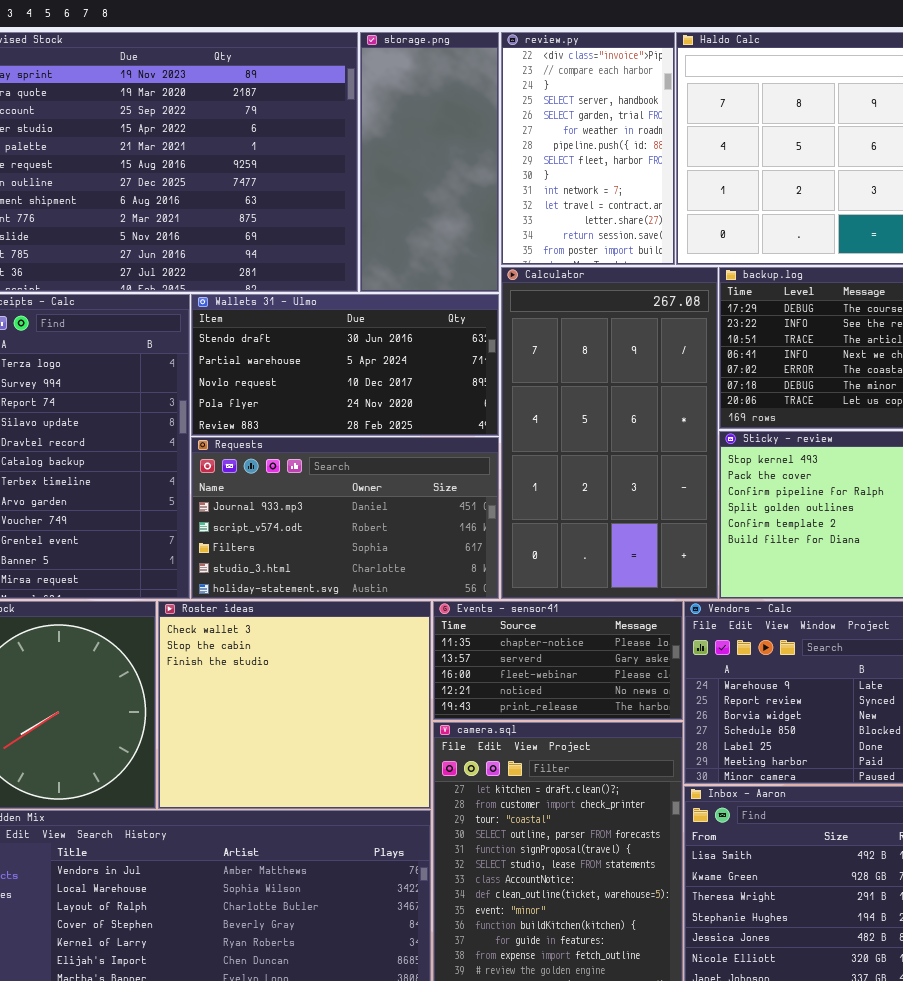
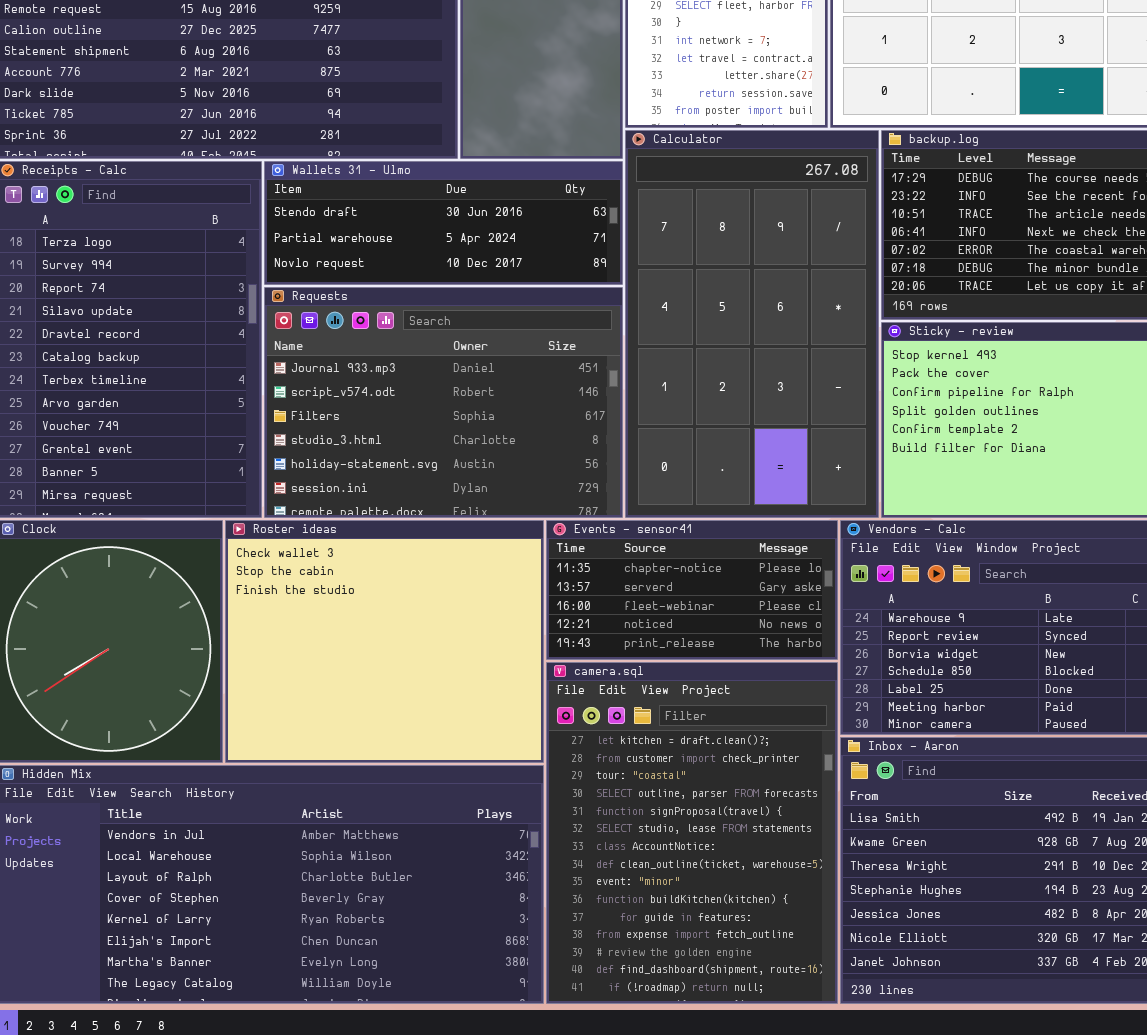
Wallets 31 - Ulmo: [191,294,499,436] -> [264,161,623,285], resized
Requests: [191,437,499,599] -> [264,287,623,518], resized

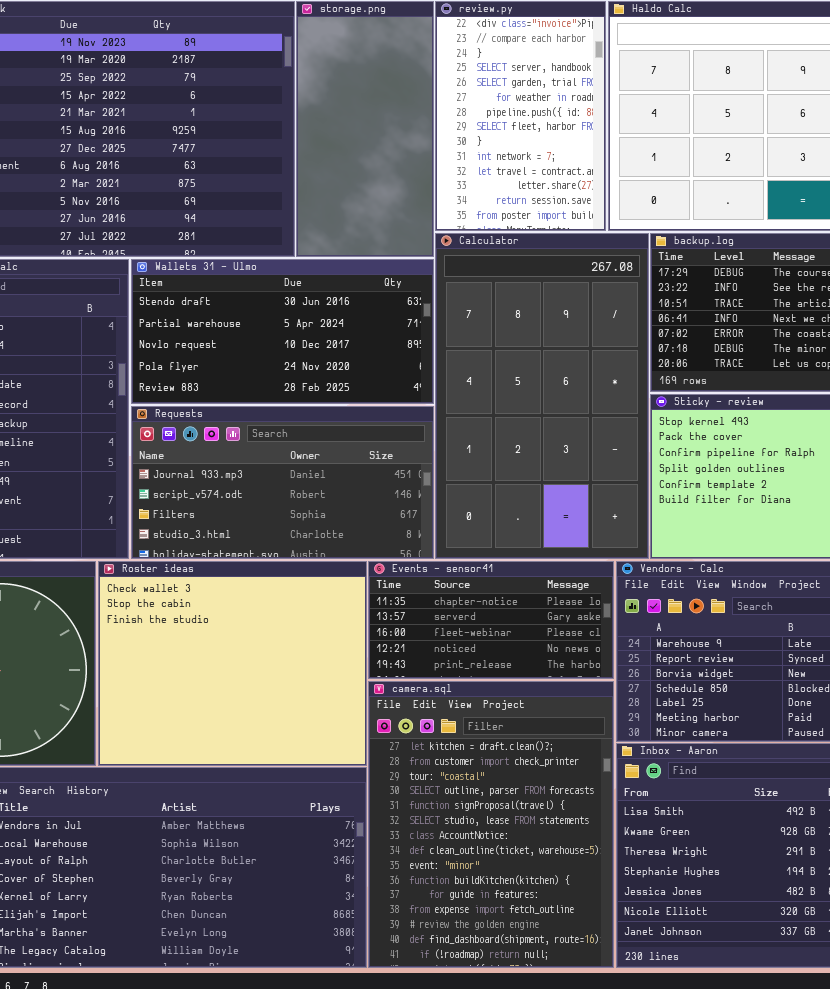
Wallets 31 - Ulmo: [264,161,623,285] -> [131,259,434,404], resized
Requests: [264,287,623,518] -> [131,406,434,559], resized

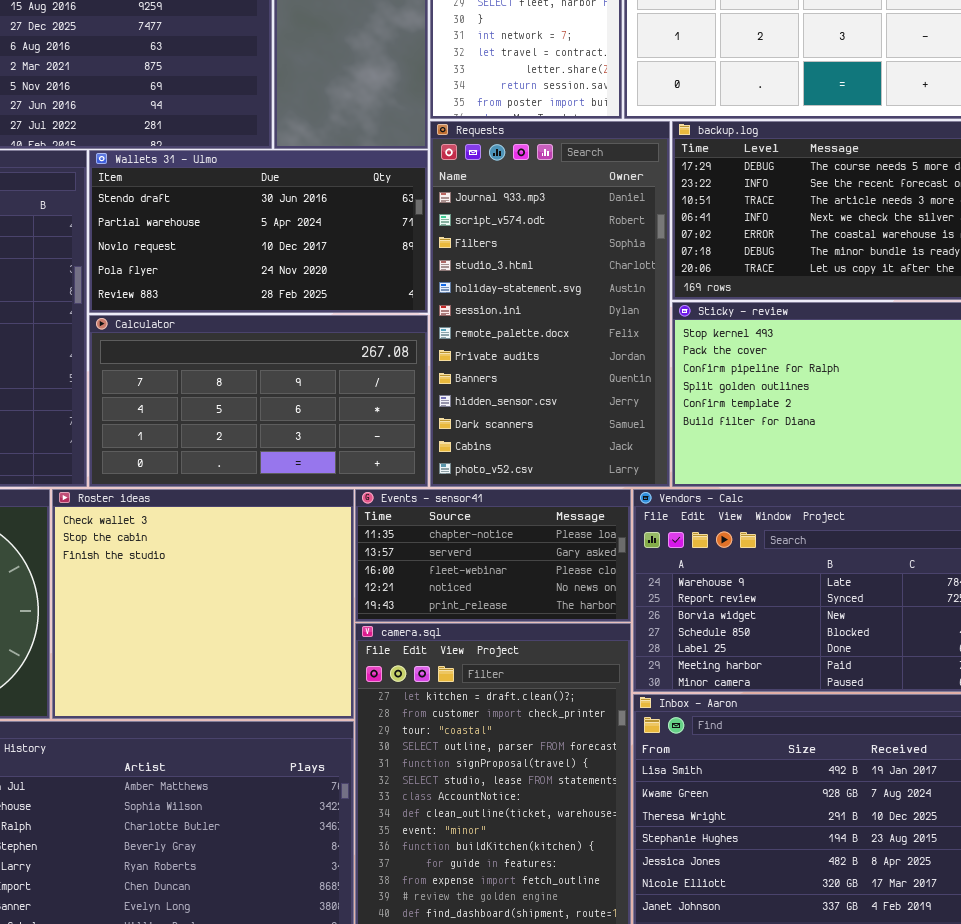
Calculator: [435,233,649,559] -> [89,315,428,487], moved, resized
Requests: [131,406,434,559] -> [430,121,670,487], moved, resized

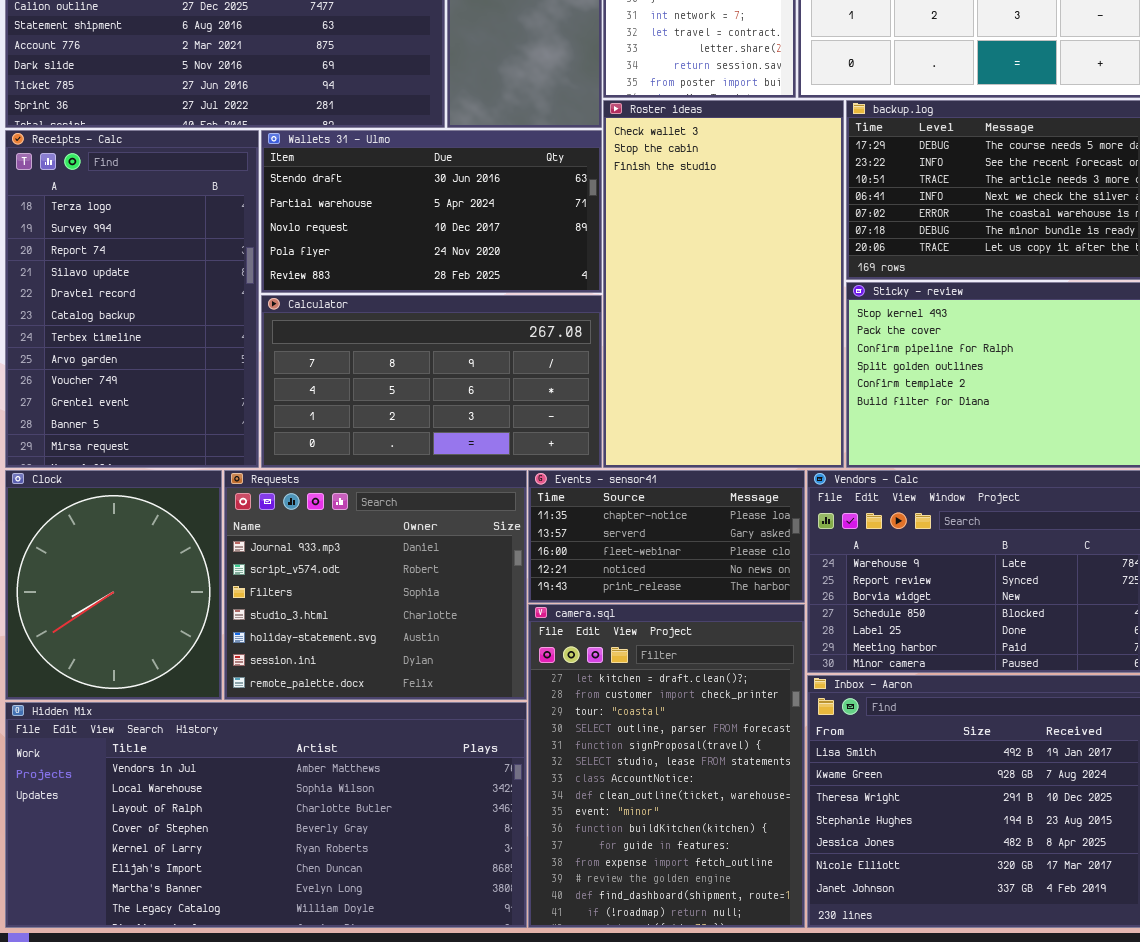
Requests: [430,121,670,487] -> [224,470,527,700], moved, resized
Roster ideas: [52,489,354,719] -> [603,100,844,468], moved, resized

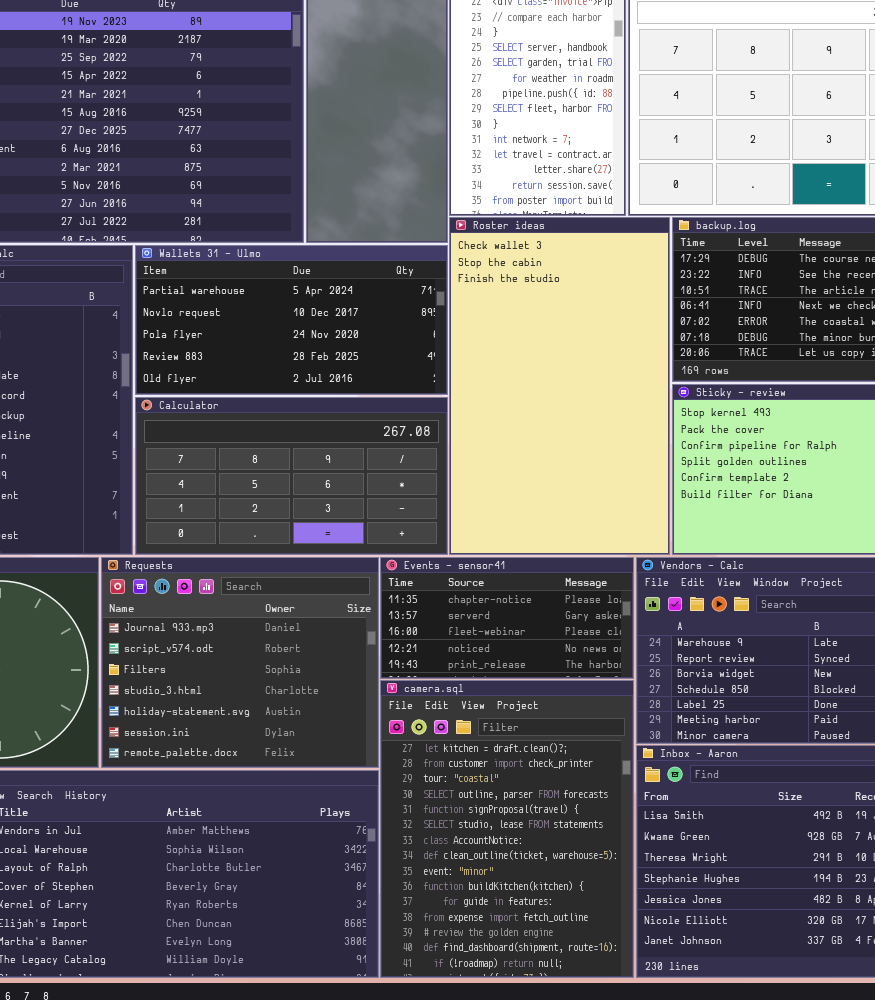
Wallets 31 - Ulmo: [261,130,602,293] -> [135,245,448,395], scrolled down 1 row

